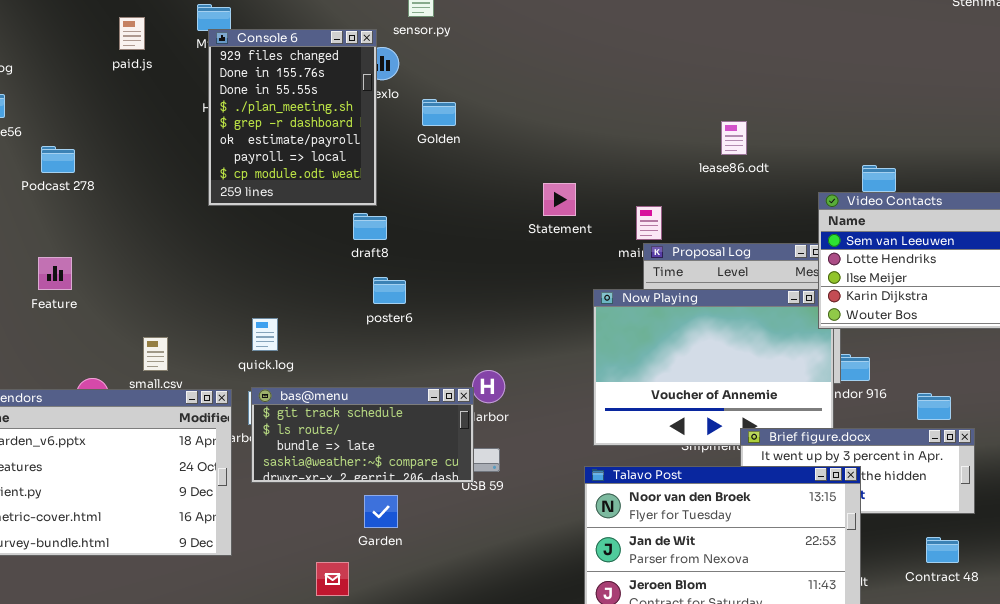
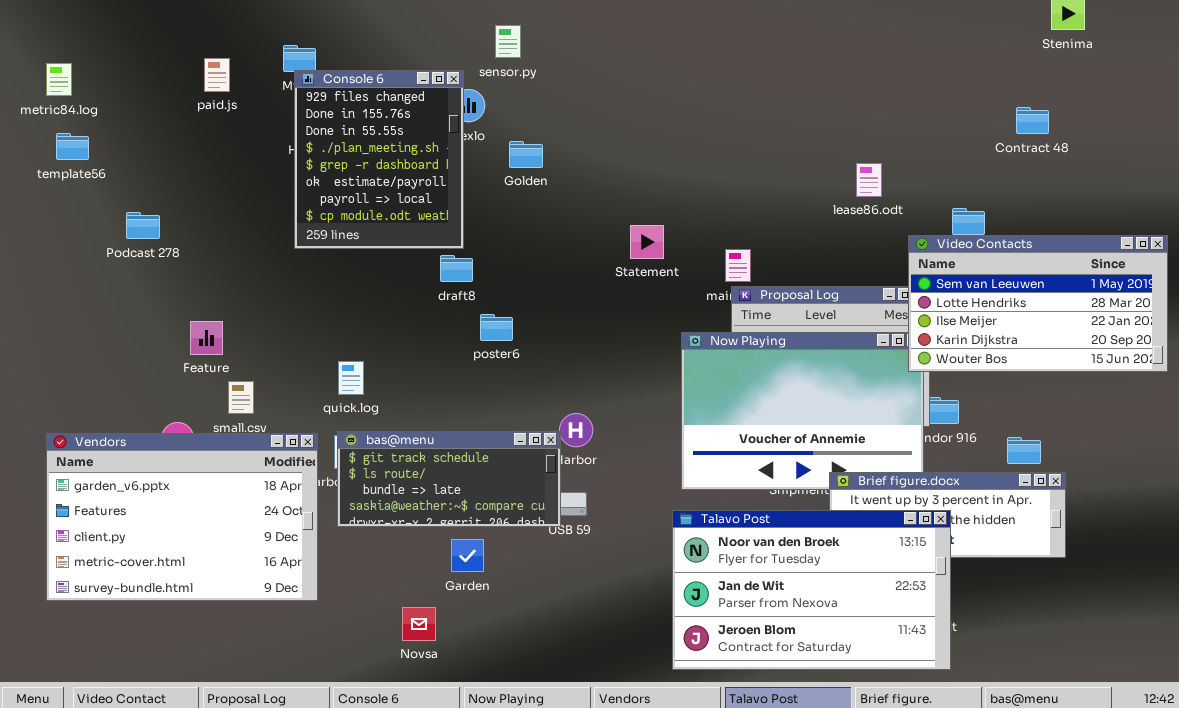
lease86.odt: [721,121,747,155] -> [856,163,882,197], moved
Podcast 278: [41,146,75,173] -> [126,212,160,239], moved
Feature: [38,257,72,290] -> [190,321,223,355], moved
poster6: [373,277,406,304] -> [480,314,513,341], moved
Contract 48: [926,537,959,563] -> [1016,107,1049,134], moved

